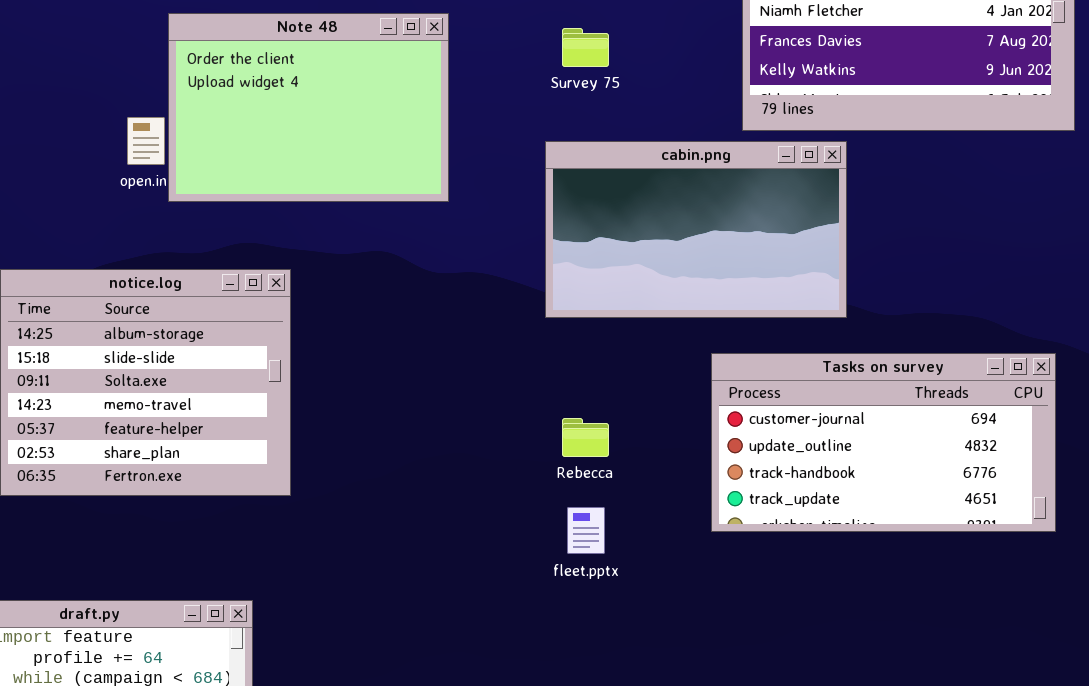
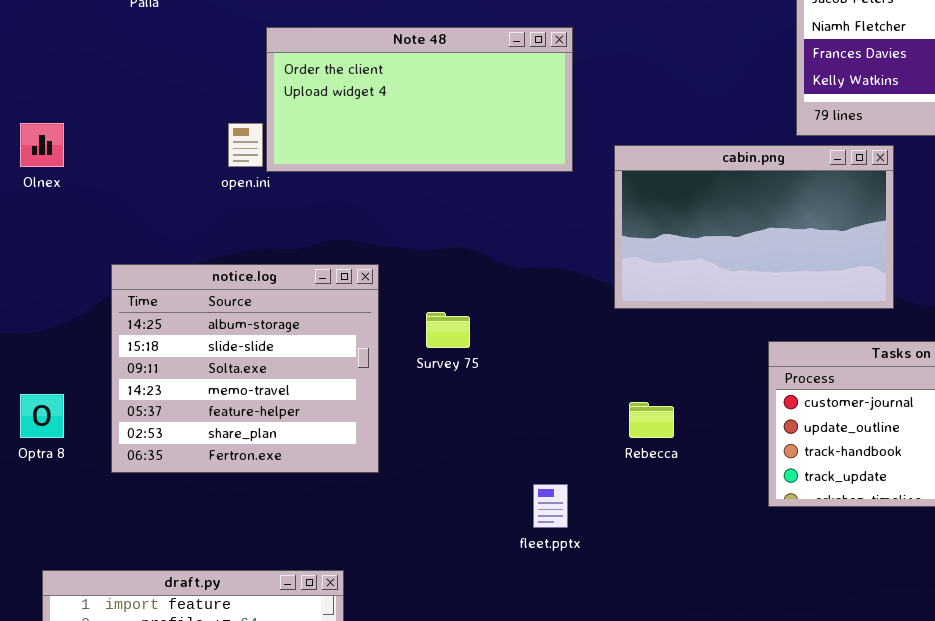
Note 48: [168,13,449,202] -> [266,27,573,172], resized
Survey 75: [562,28,609,67] -> [426,312,470,348], moved
fleet.pptx: [567,507,605,554] -> [533,484,568,528], moved

